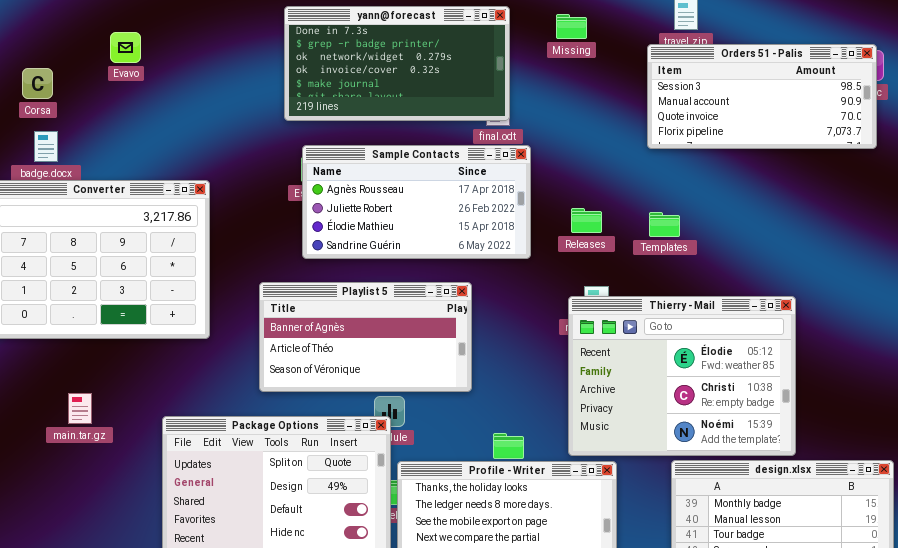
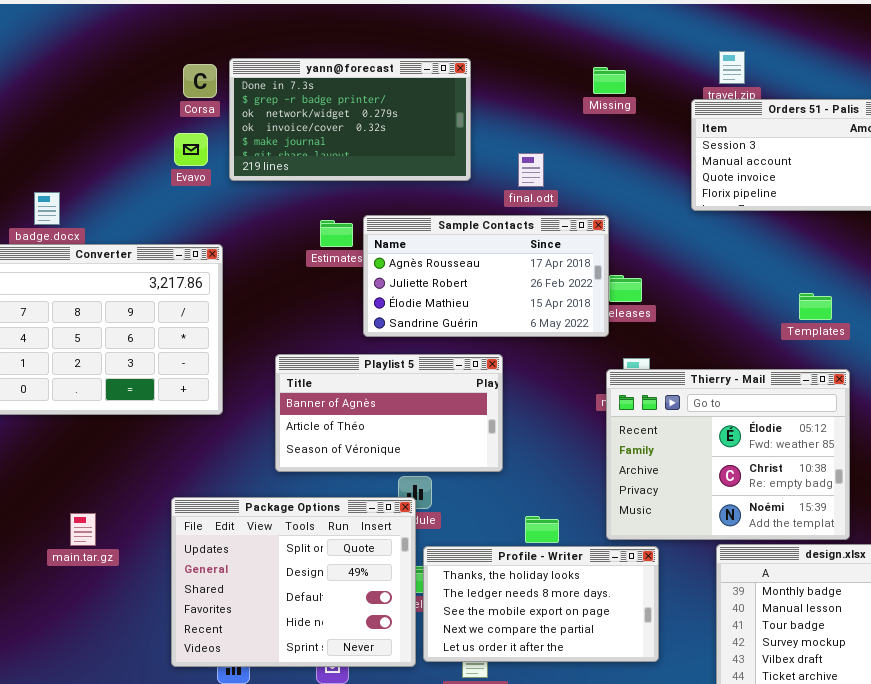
yann@forecast: [284,6,510,121] -> [229,58,471,181], moved
Evavo: [110,32,141,63] -> [174,133,208,166], moved
Corsa: [22,68,53,99] -> [183,64,217,98], moved
Sample Contacts: [302,145,531,259] -> [363,215,609,337], moved
Templates: [649,212,680,237] -> [799,293,832,320], moved
main.tar.gz: [68,393,92,424] -> [70,513,96,546], moved

